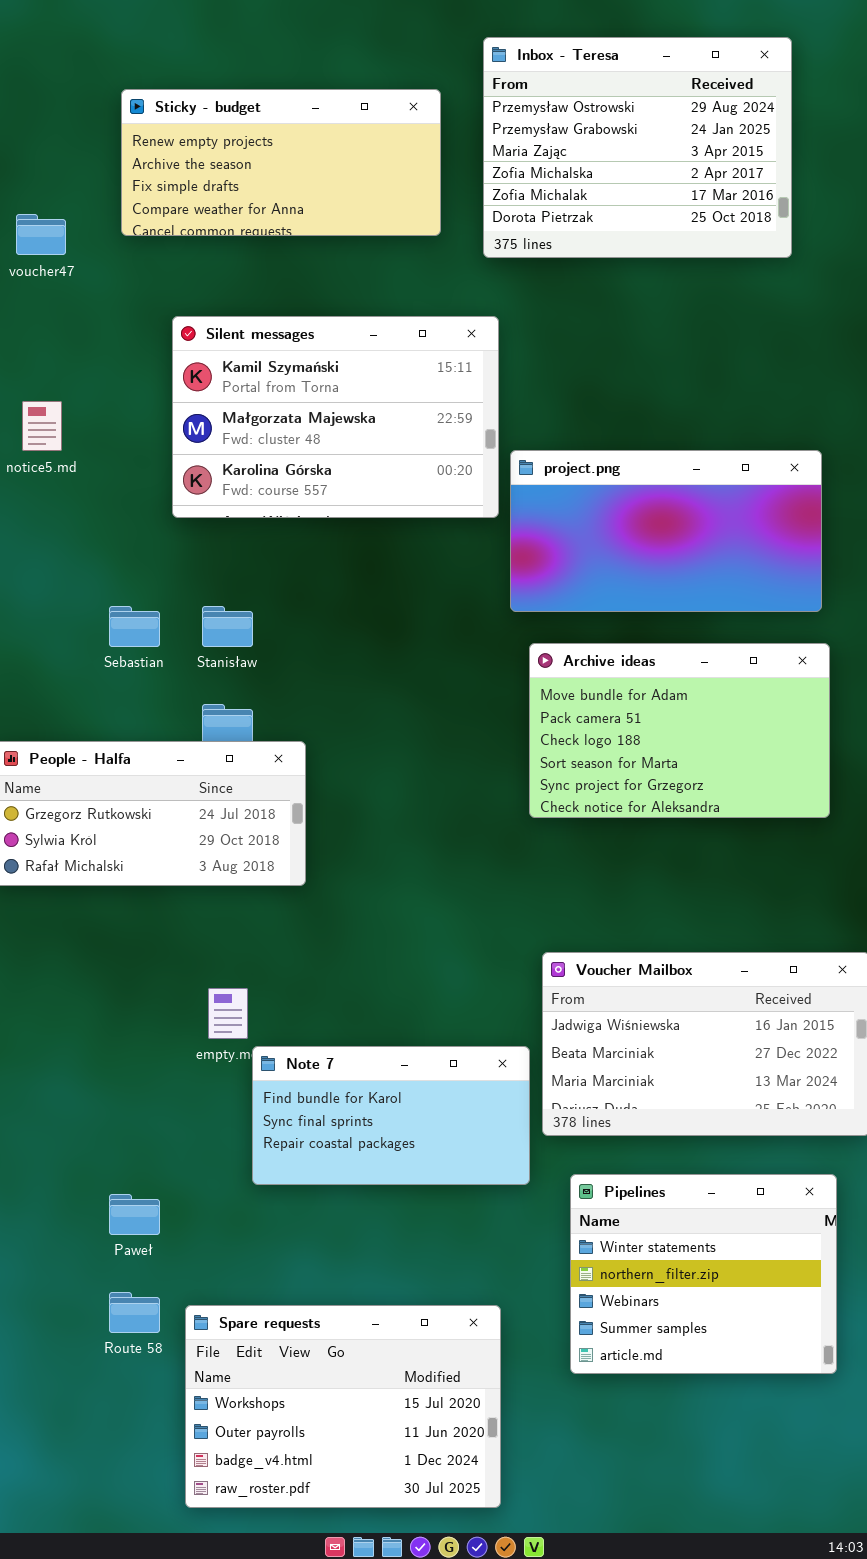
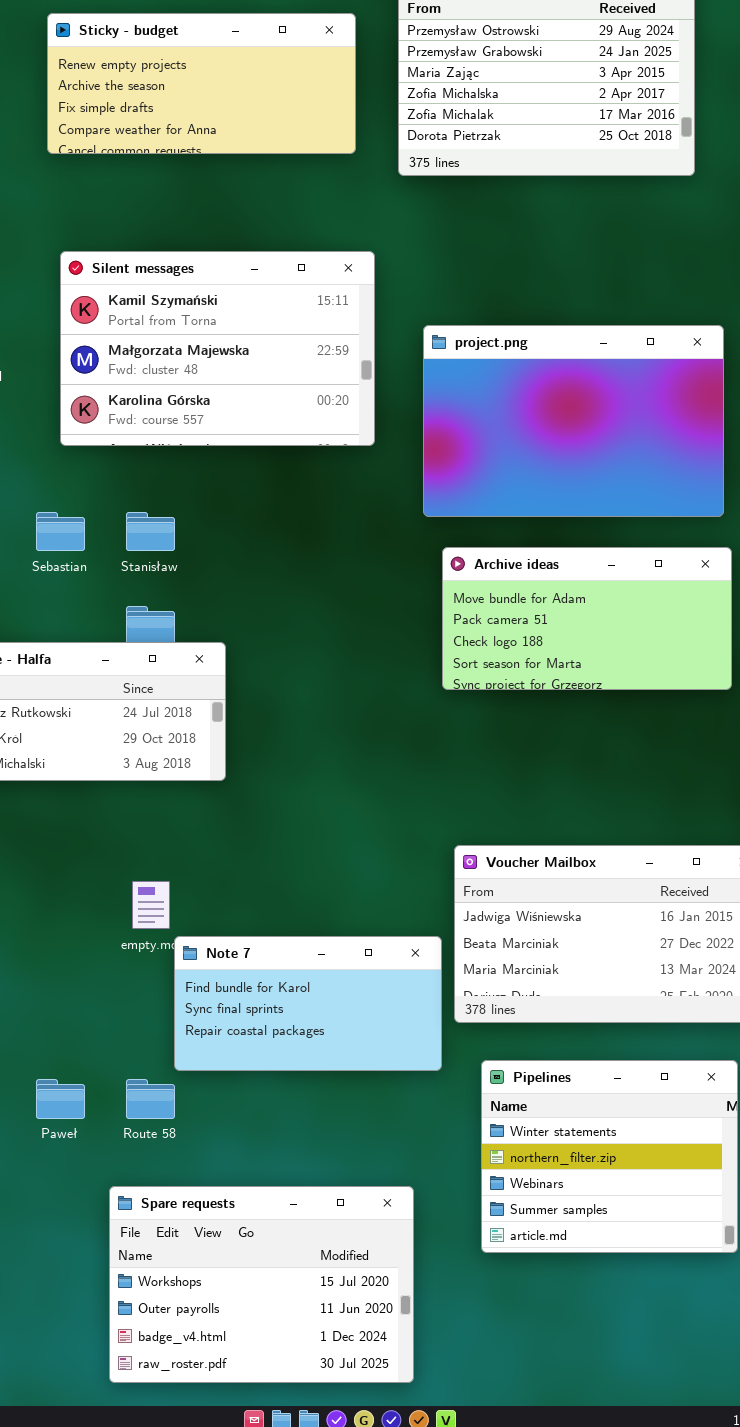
Silent messages: [172,316,499,518] -> [60,251,375,446], moved
project.png: [510,450,822,612] -> [423,325,724,517], resized
Archive ideas: [529,643,830,818] -> [442,547,732,690], resized
Route 58: [109,1292,160,1333] -> [126,1079,175,1119], moved

